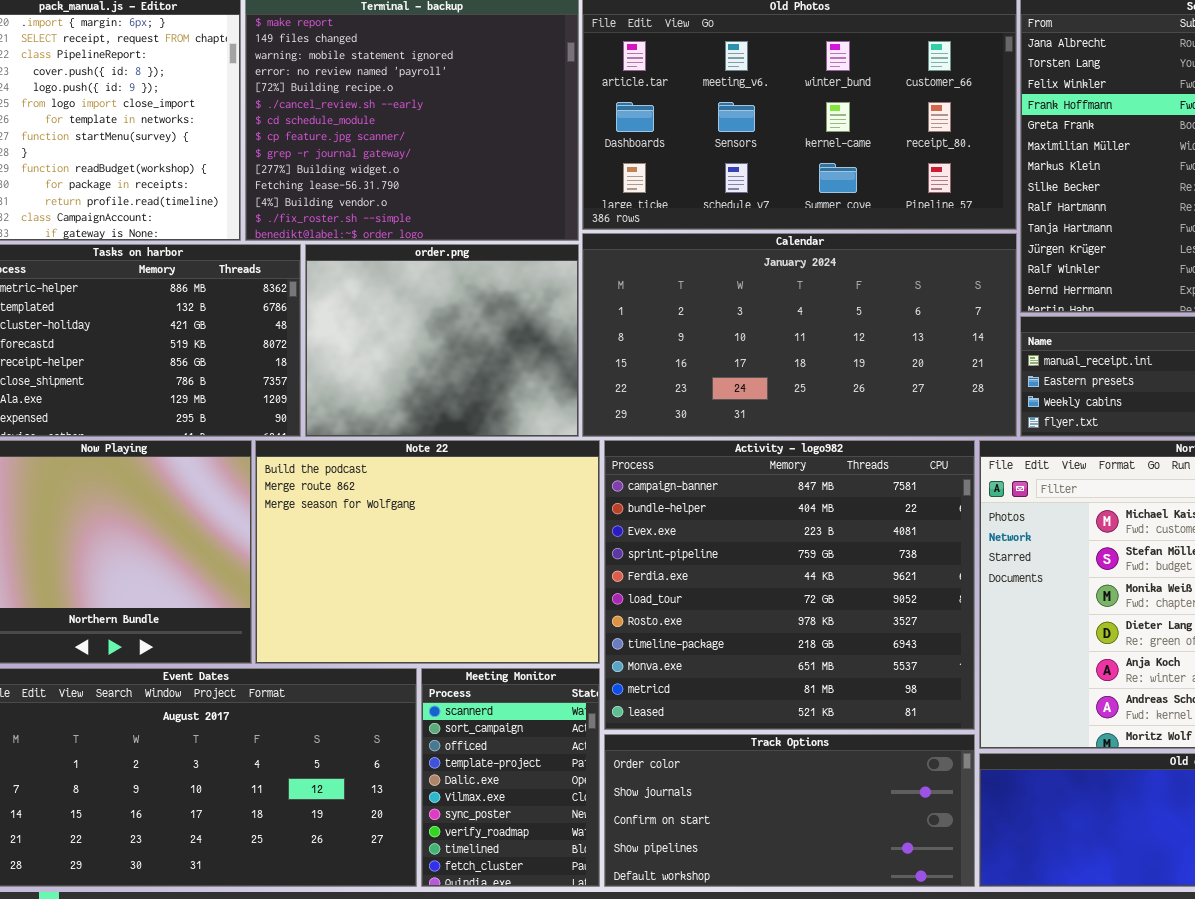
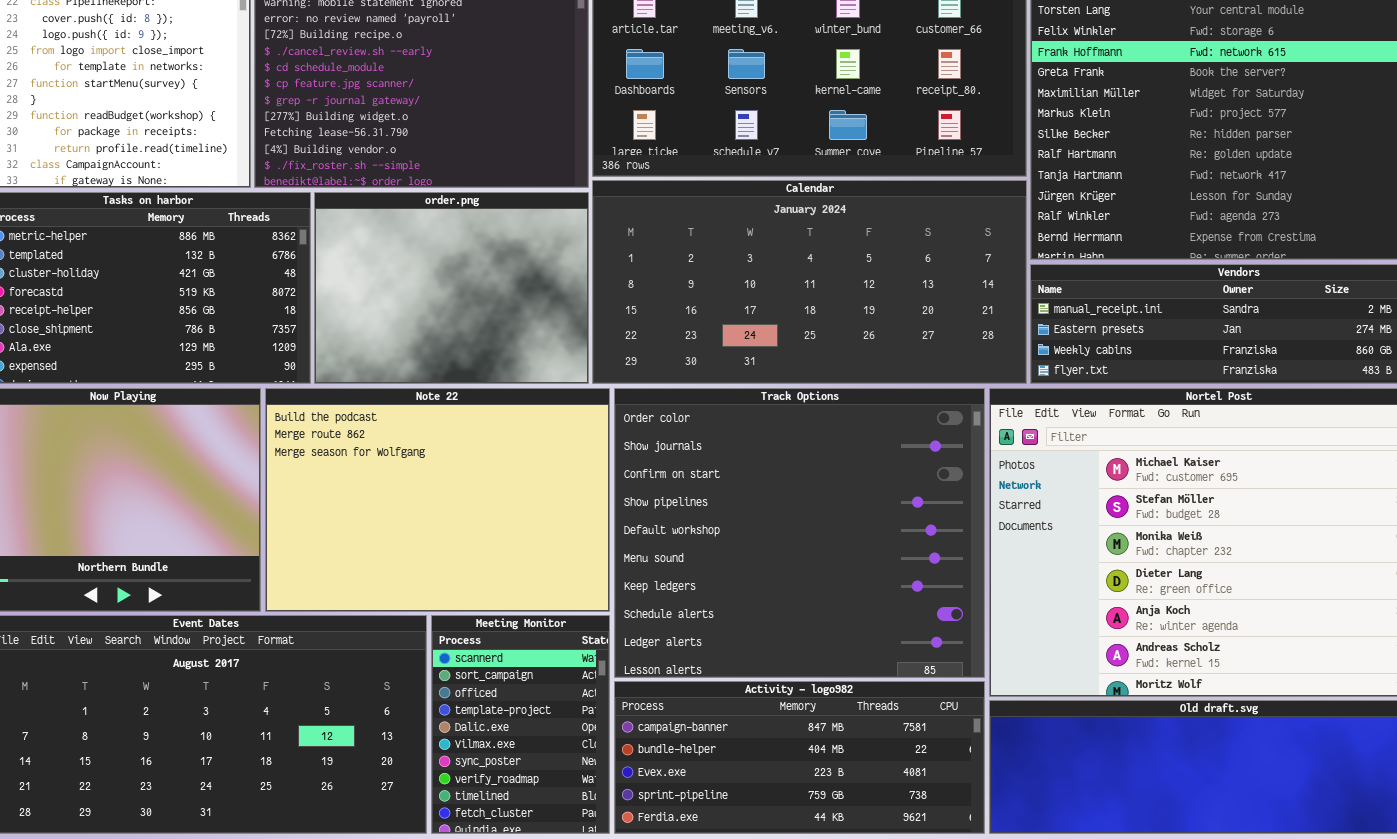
Activity - logo982: [604,440,975,730] -> [614,681,985,834], moved, resized
Track Options: [604,734,975,887] -> [614,388,985,678], moved, resized

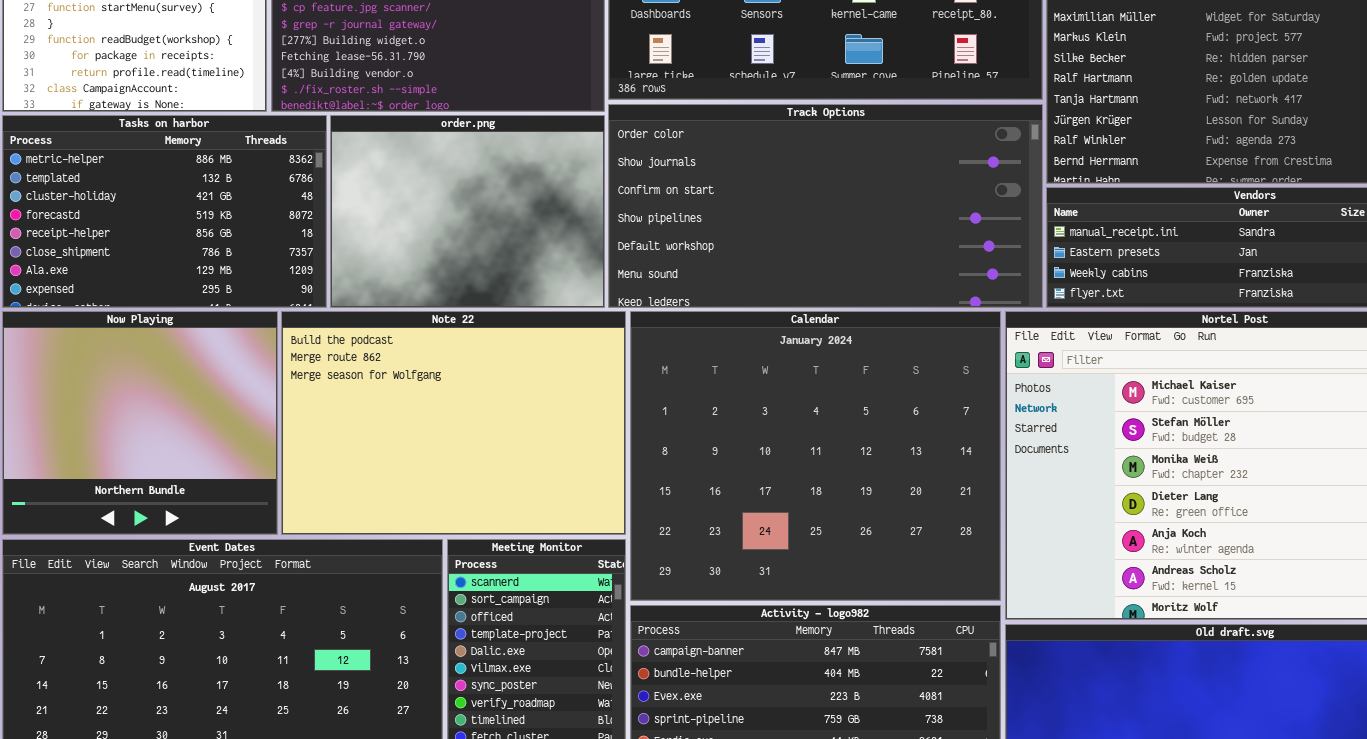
Calendar: [592,180,1027,384] -> [630,311,1001,601], moved, resized
Track Options: [614,388,985,678] -> [608,104,1043,308], moved, resized

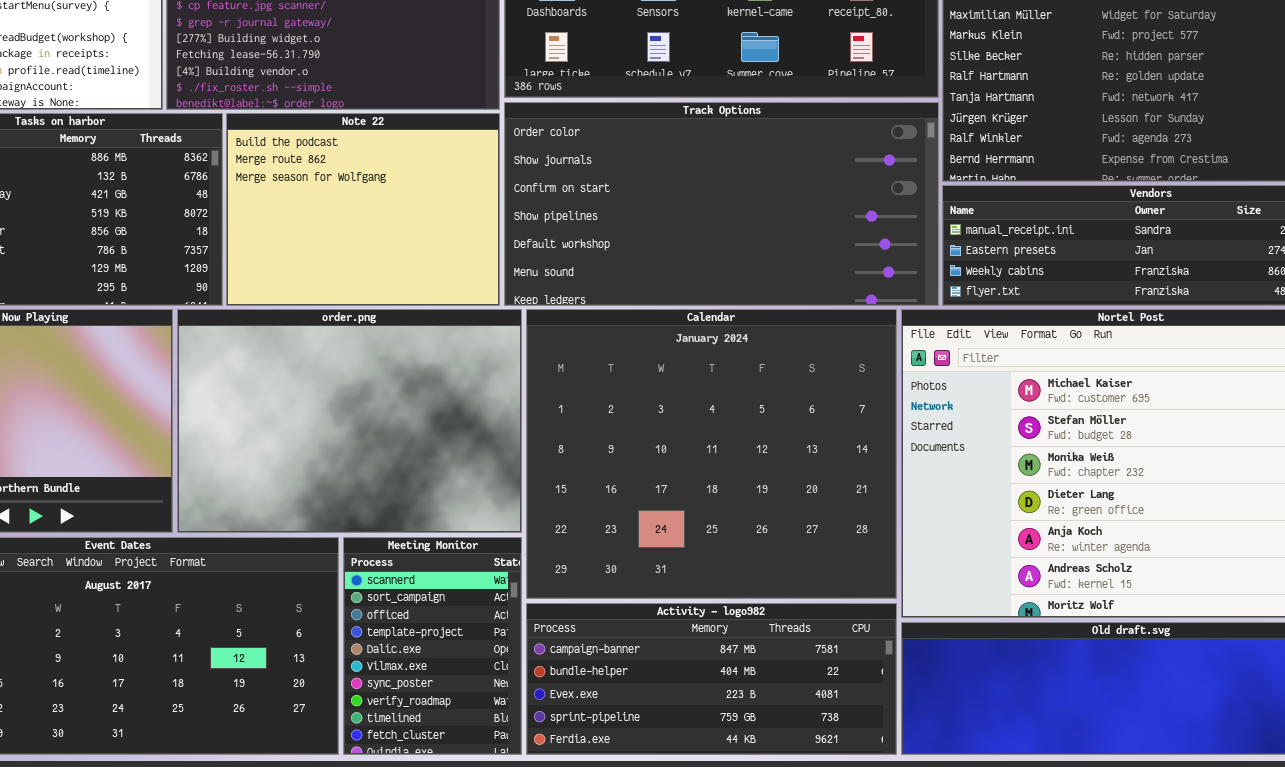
order.png: [330,115,605,308] -> [177,309,522,533], moved, resized
Note 22: [281,311,626,535] -> [226,113,500,306], moved, resized

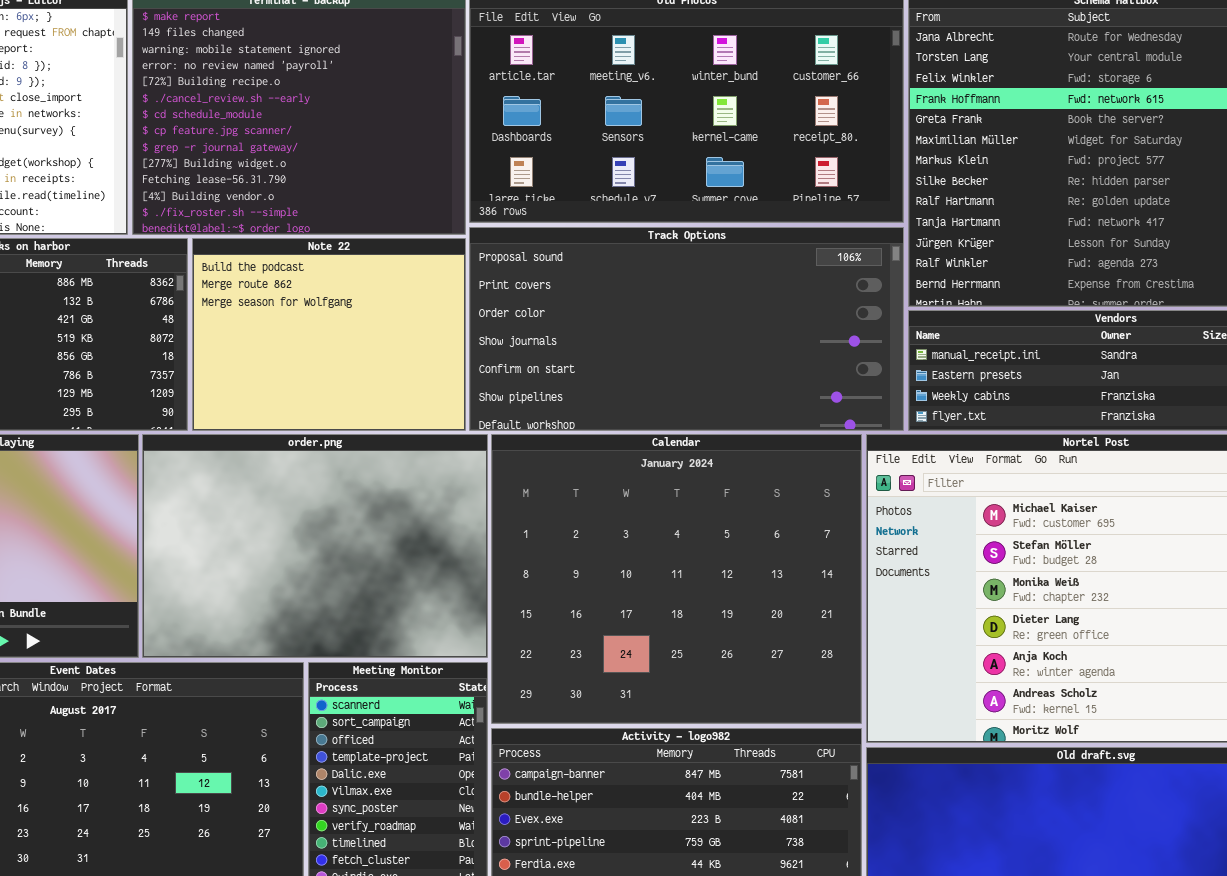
Track Options: [504,102,939,306] -> [469,227,904,431], scrolled up 2 rows

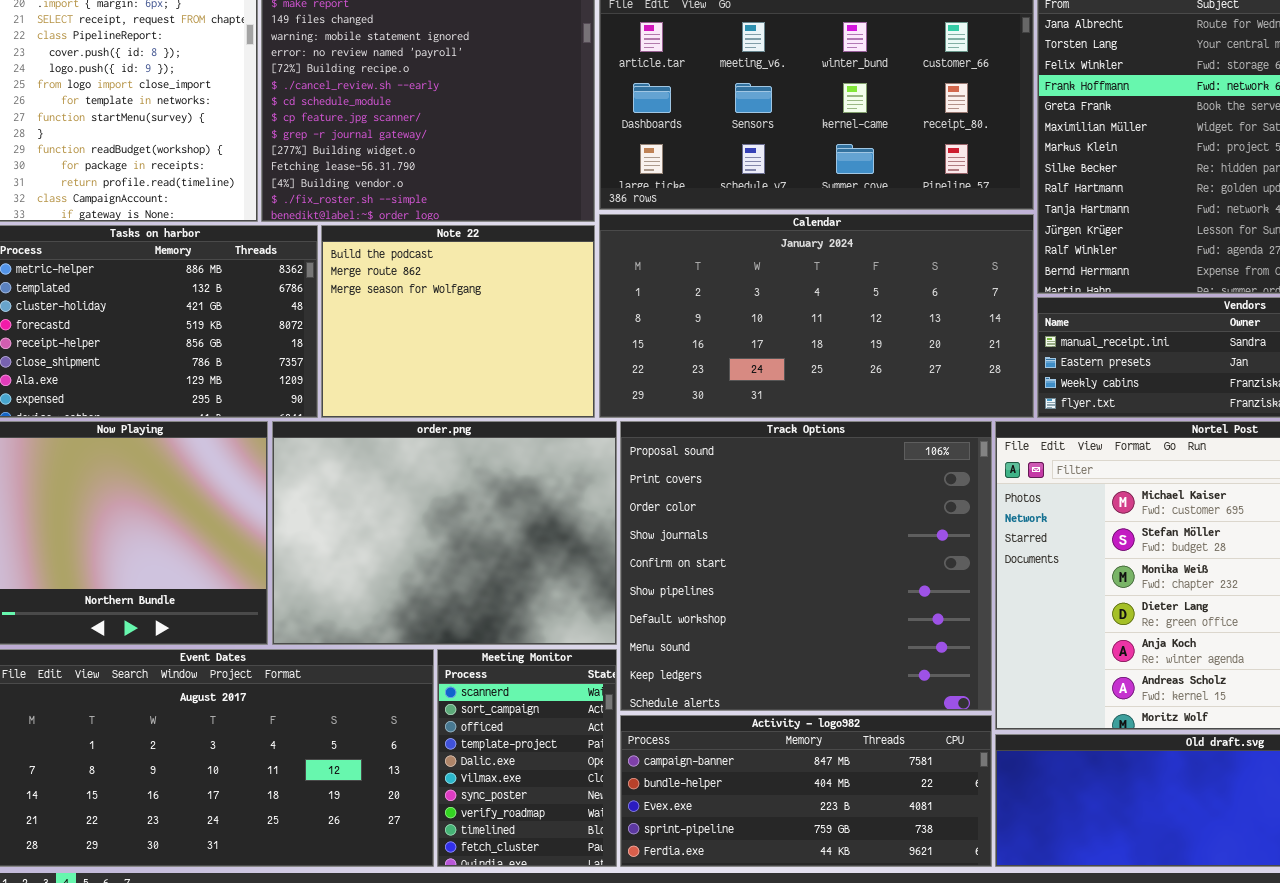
Track Options: [469,227,904,431] -> [620,421,992,711], moved, resized
Calendar: [491,434,862,724] -> [599,214,1034,418], moved, resized

